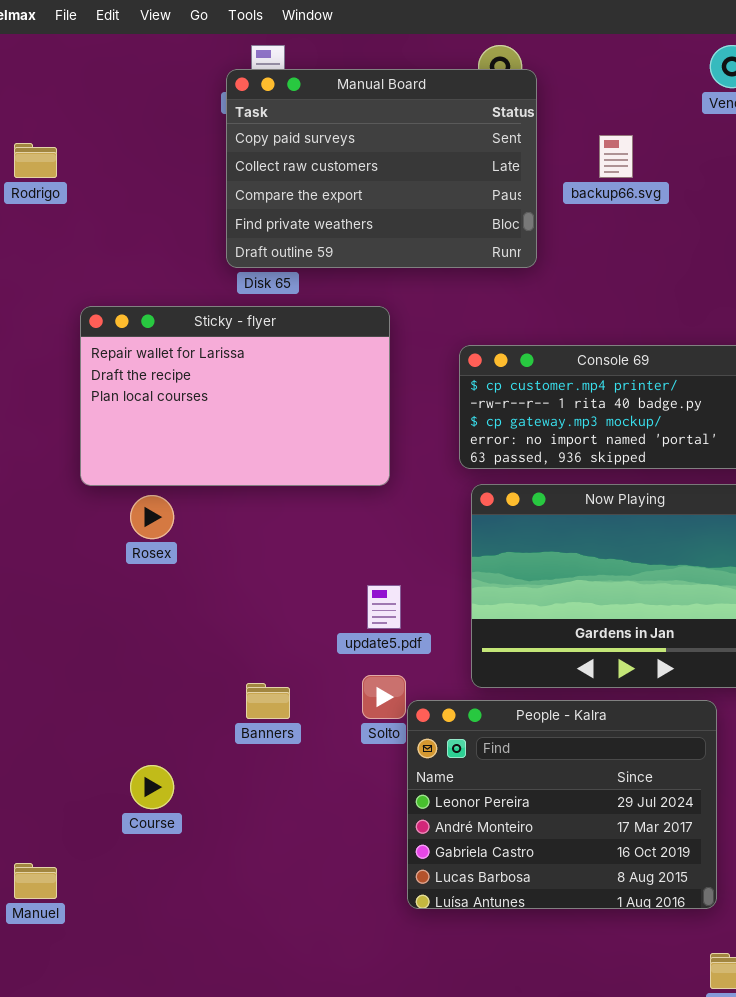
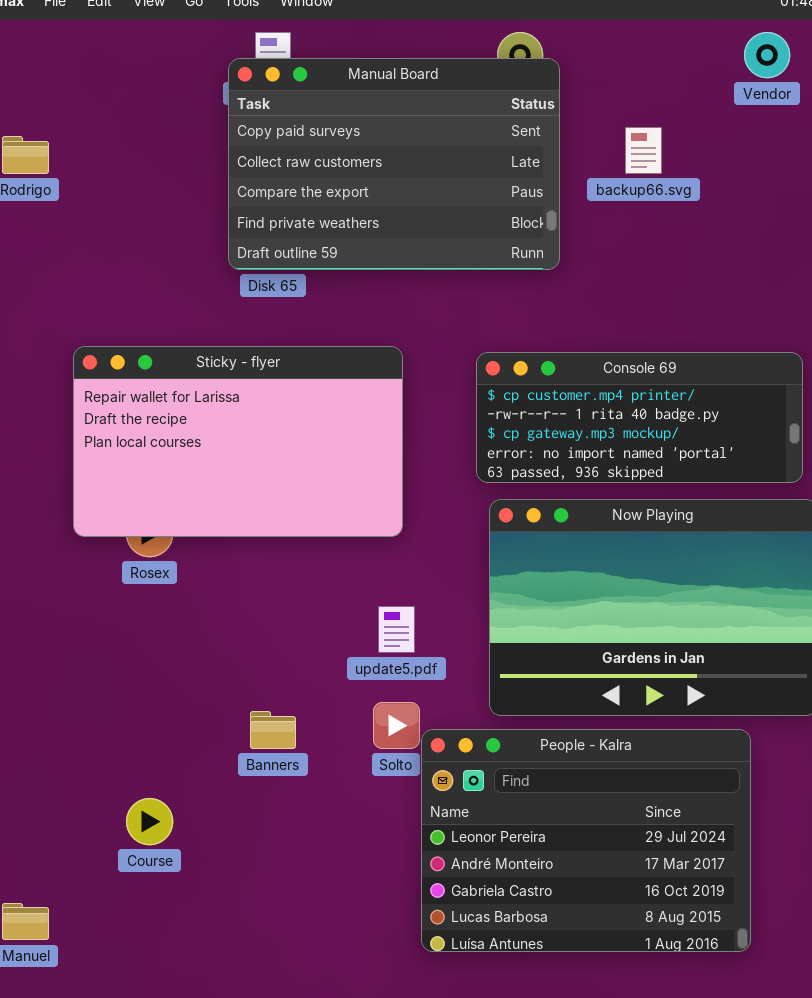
Sticky - flyer: [80,306,390,486] -> [73,346,403,537], moved

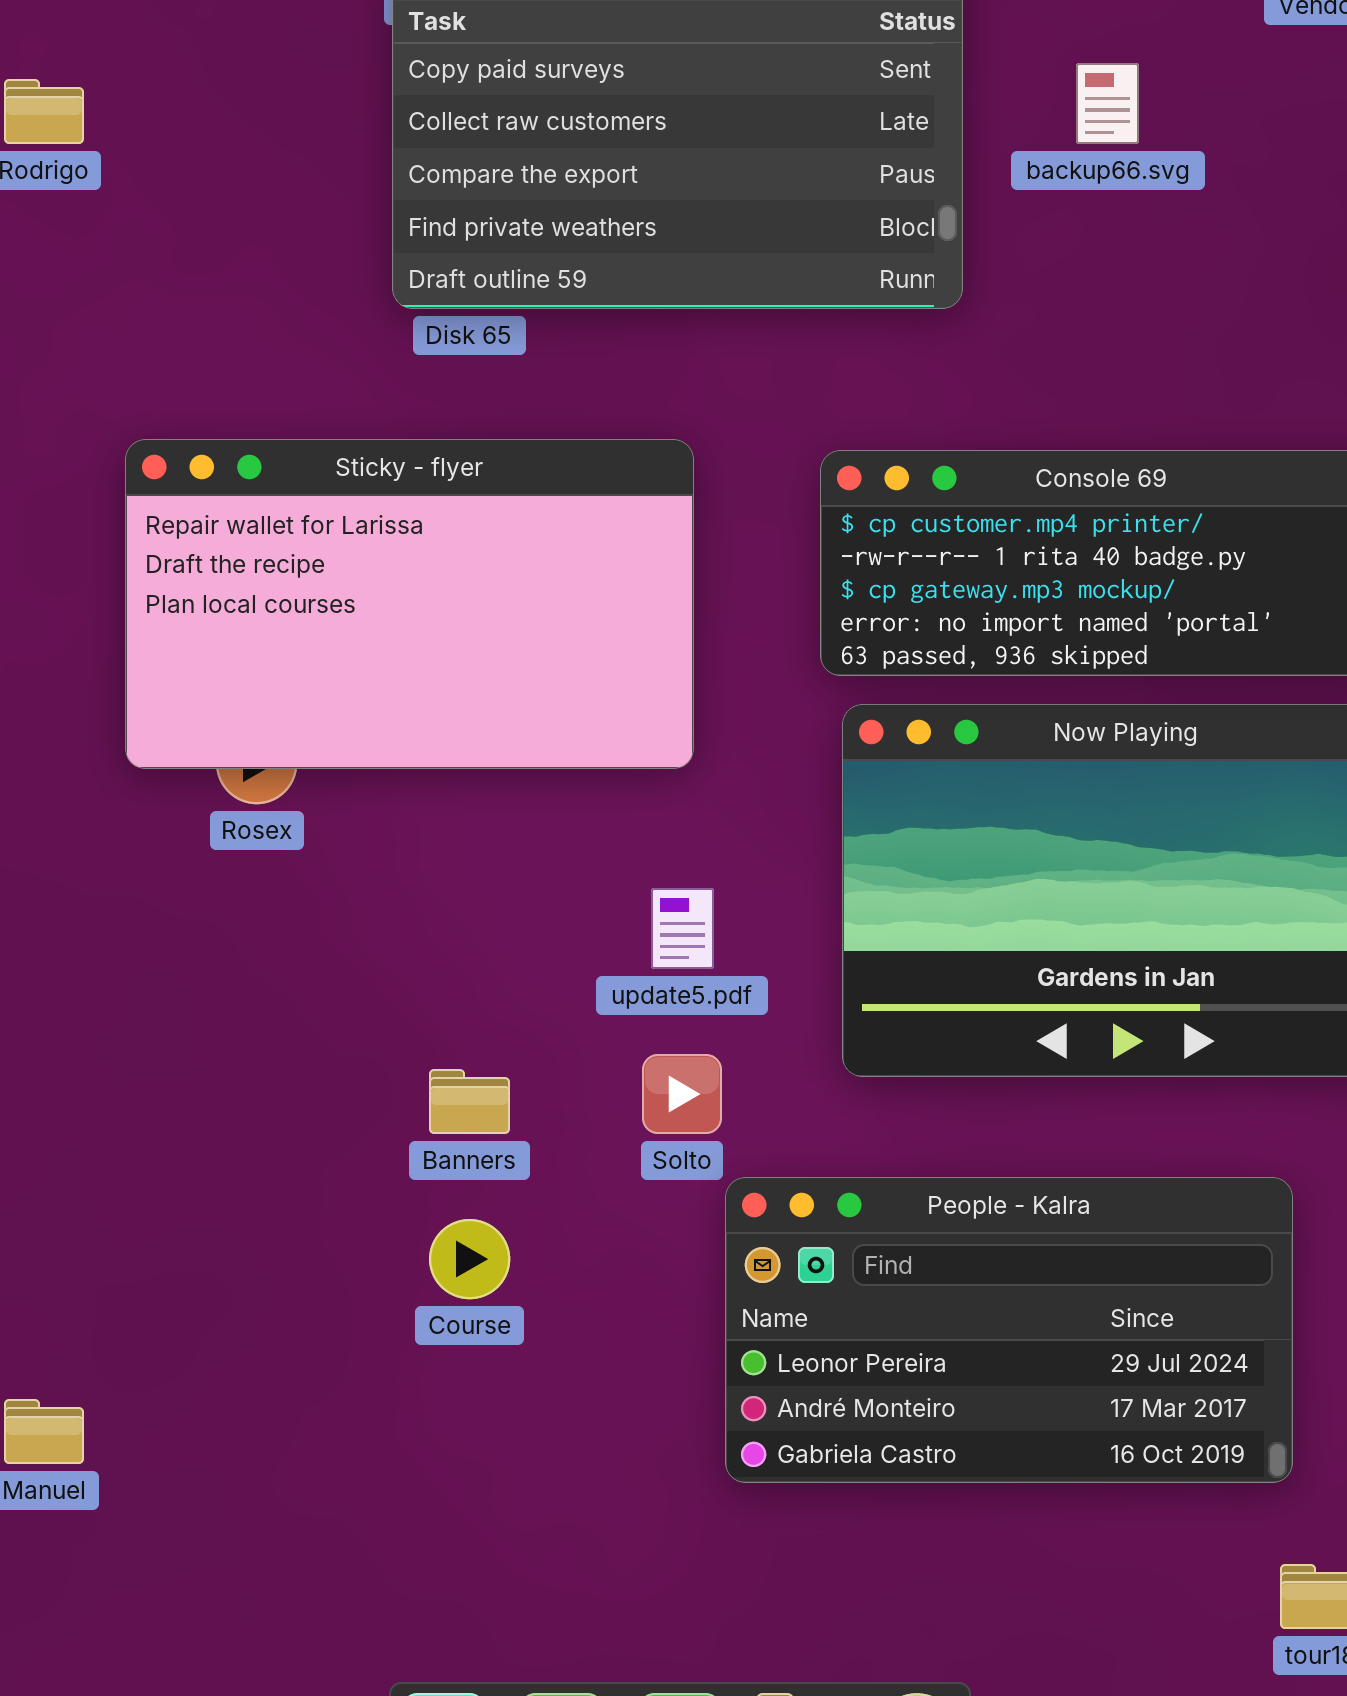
People - Kalra: [421,729,751,952] -> [725,1177,1293,1483], resized
Course: [126,798,173,845] -> [429,1219,510,1299], moved

